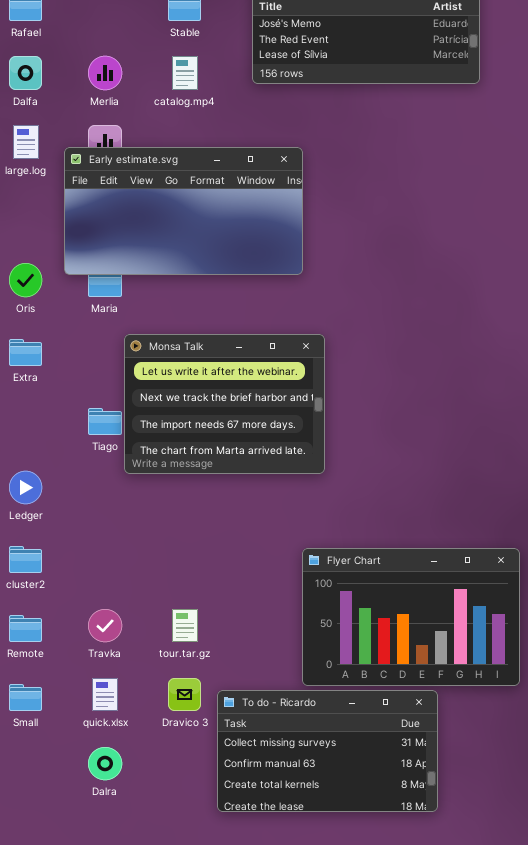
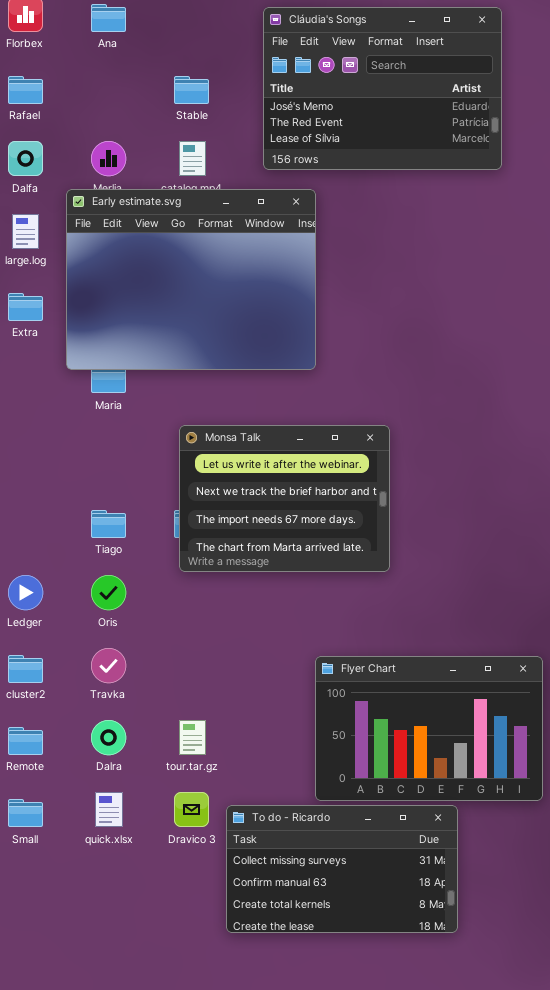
Early estimate.svg: [64,147,303,275] -> [66,189,316,370], resized
Oris: [9,263,42,297] -> [91,575,126,610], moved
Monsa Talk: [124,334,325,474] -> [179,425,390,572], moved
Extra: [9,339,42,366] -> [8,293,43,321], moved
Travka: [88,609,122,642] -> [91,648,126,683], moved
Dalra: [88,747,122,780] -> [91,720,126,755], moved

